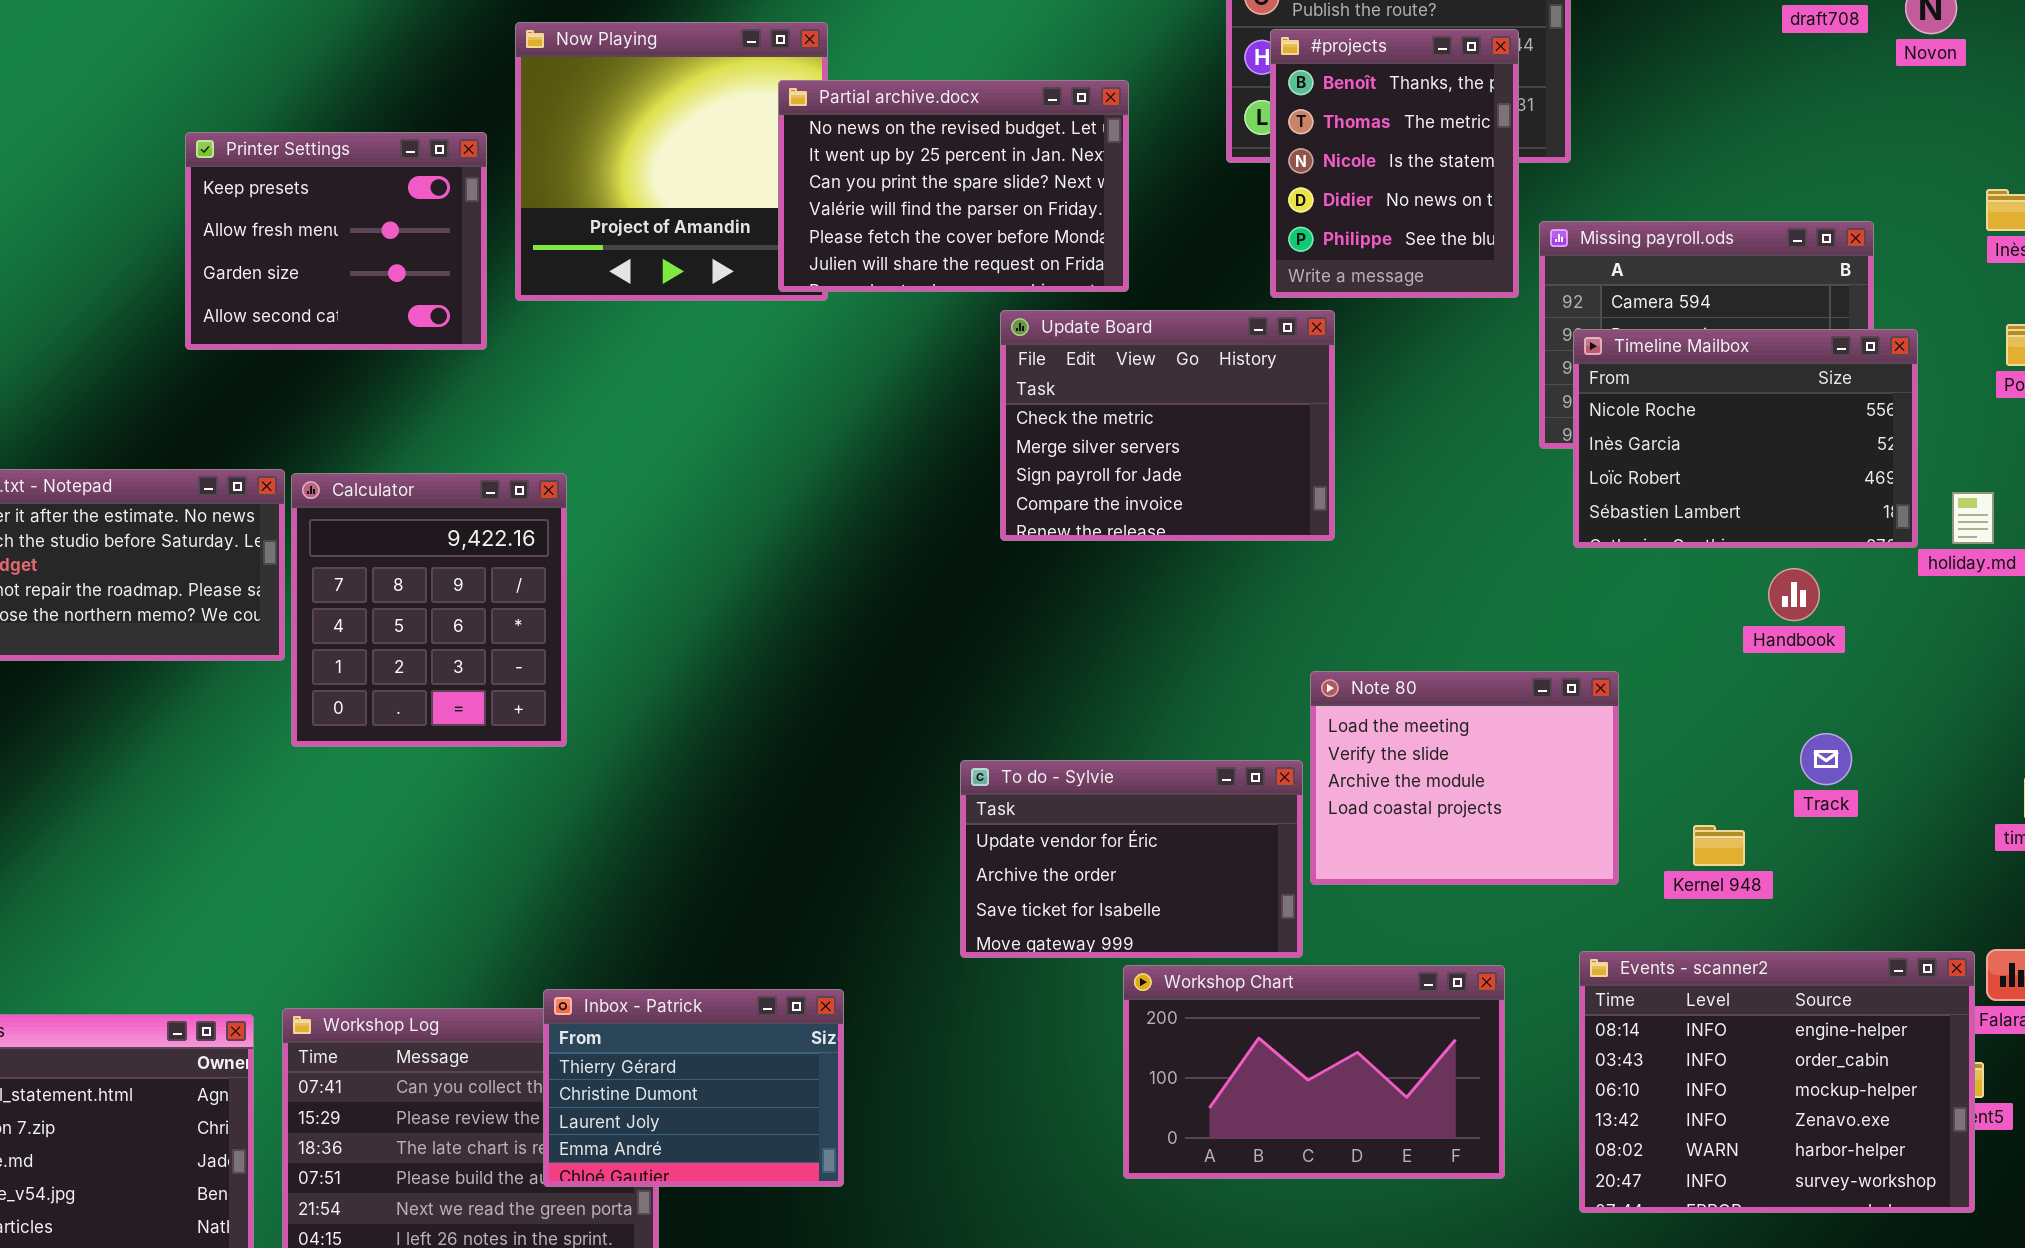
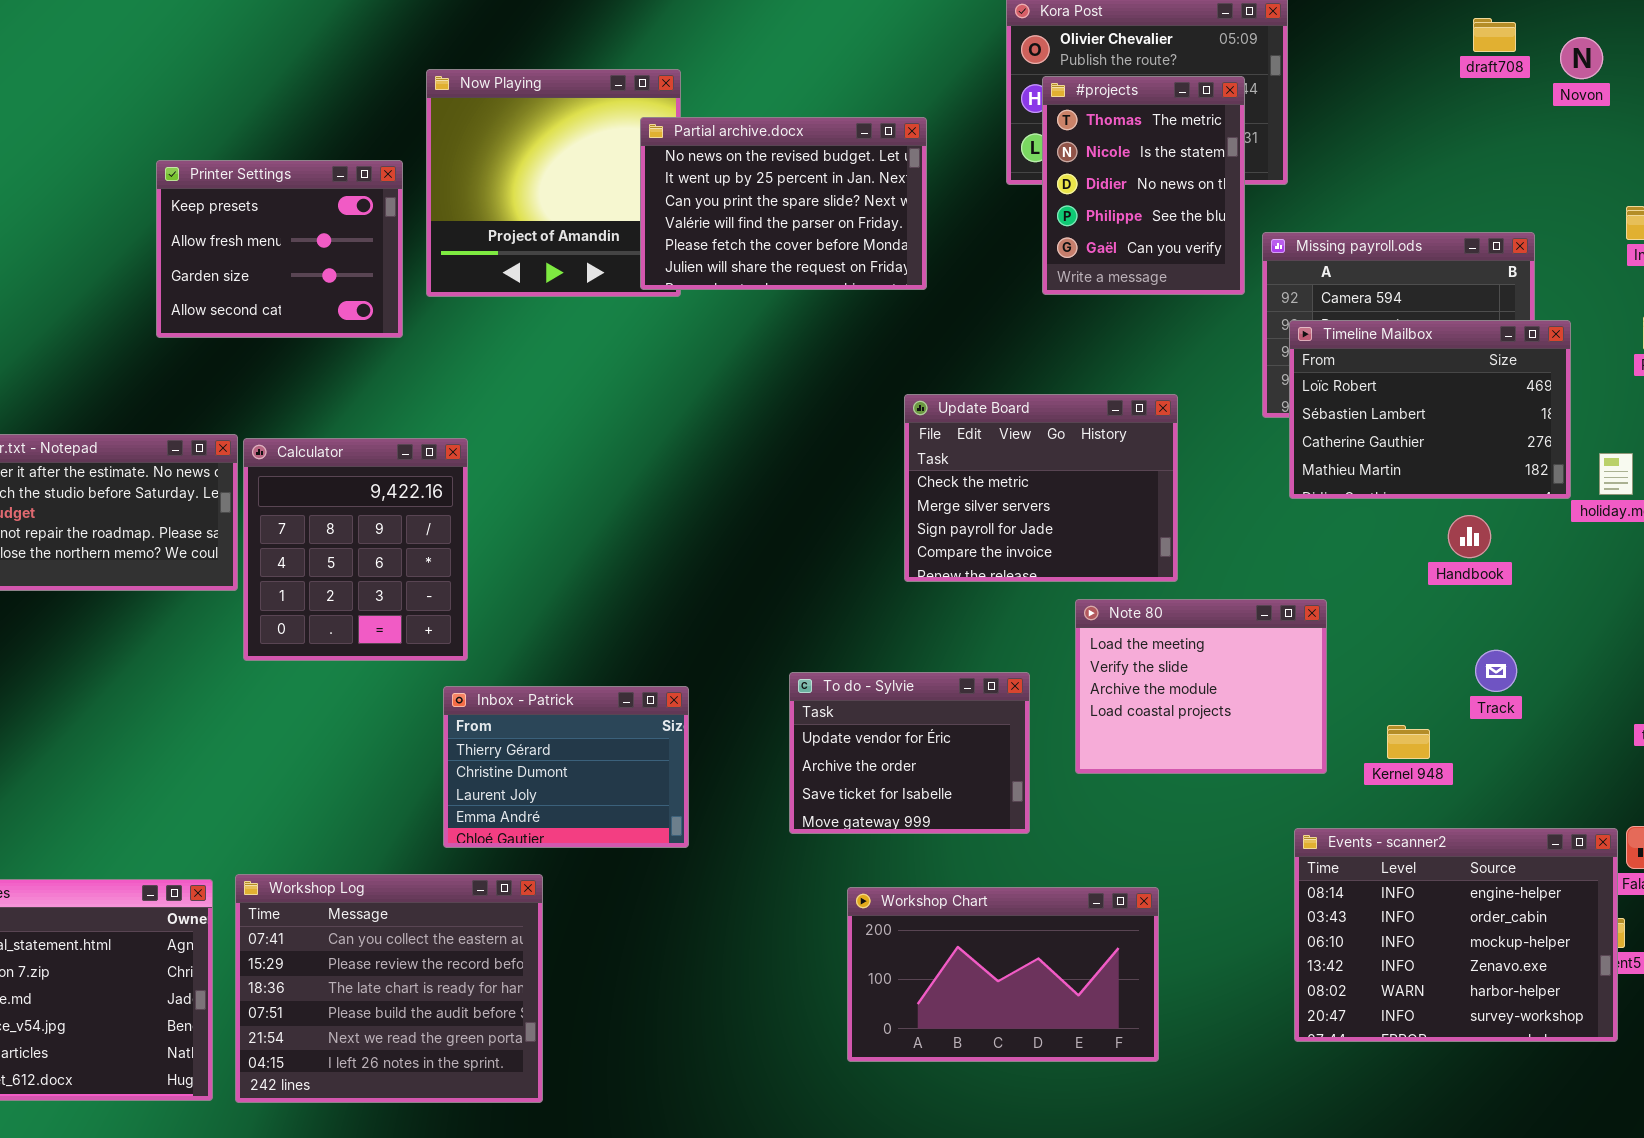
#projects: [1270,29,1519,298] -> [1042,76,1245,295], scrolled down 1 row
Update Board: [1000,310,1335,541] -> [904,394,1178,582], moved
Timeline Mailbox: [1573,329,1918,548] -> [1289,320,1571,499], scrolled down 2 rows
To do - Sylvie: [960,760,1303,958] -> [789,672,1030,834], resized
Workshop Chart: [1123,965,1505,1179] -> [847,887,1159,1062], moved
Inbox - Patrick: [543,989,844,1187] -> [443,686,689,848], moved

